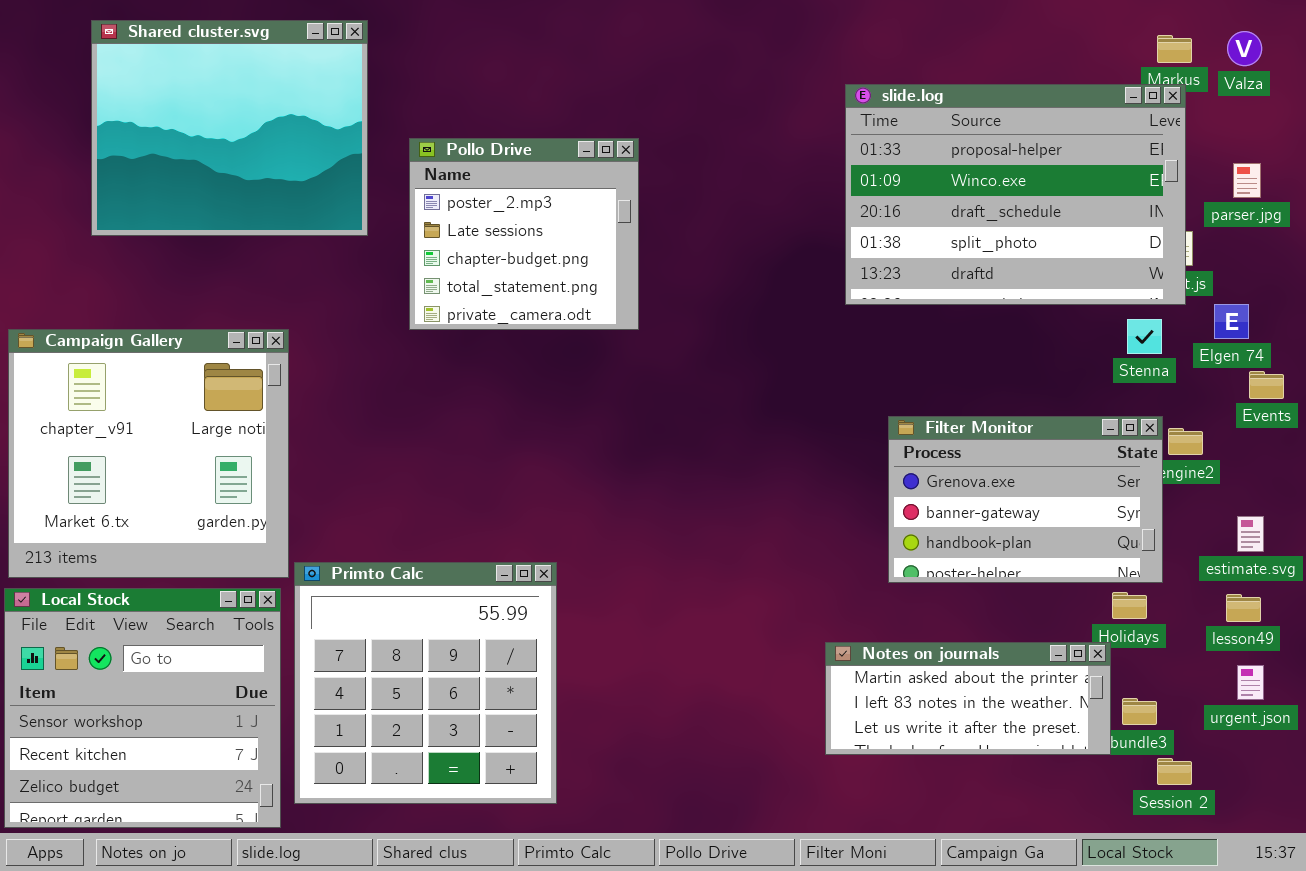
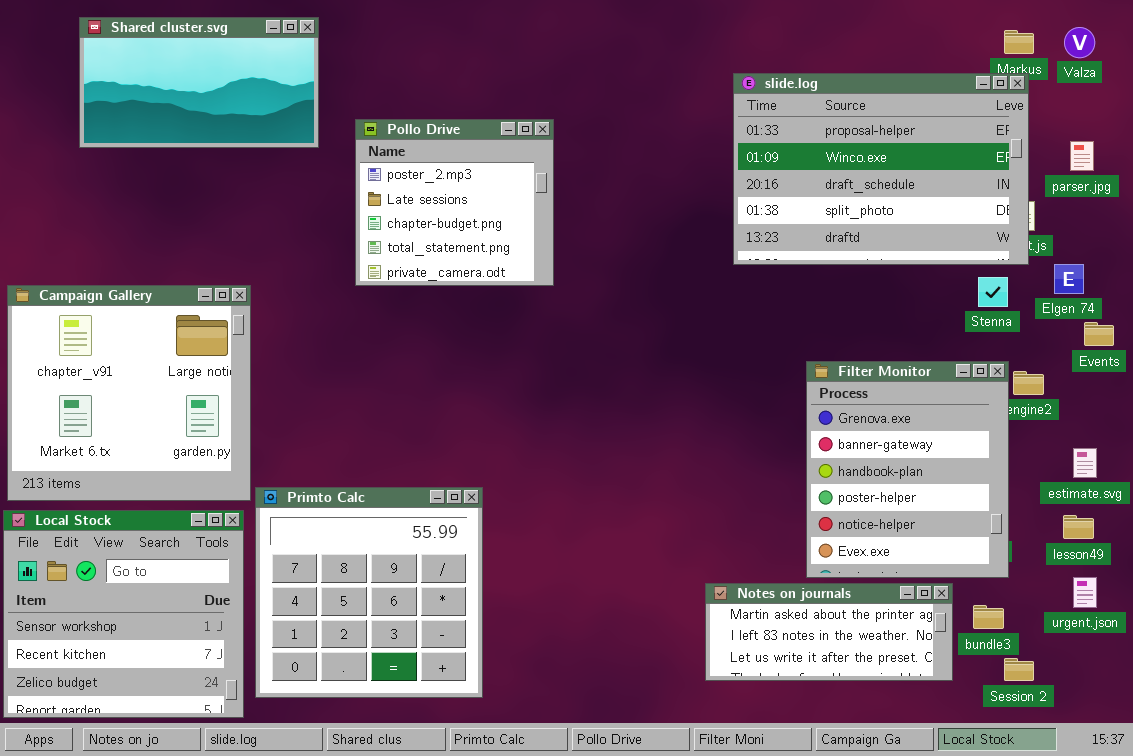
Shared cluster.svg: [91,20,368,236] -> [79,17,319,148], resized
Filter Monitor: [888,416,1163,583] -> [806,361,1009,578], resized
Notes on journals: [825,642,1111,755] -> [705,583,953,681], moved

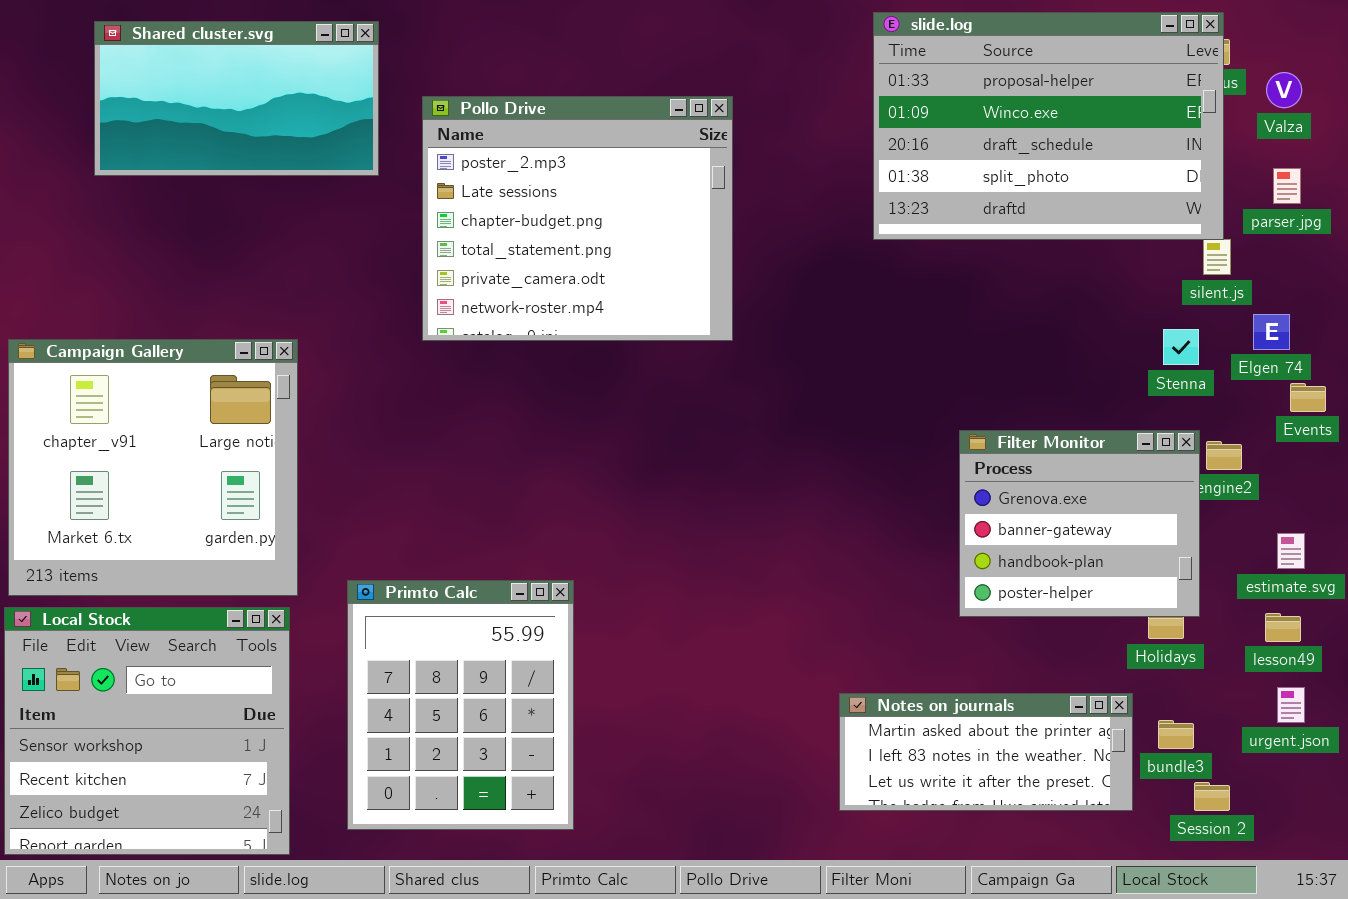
Valza: [1064,27,1095,58] -> [1266,72,1302,108], moved
slide.log: [733,73,1029,265] -> [873,12,1224,240], moved
Pollo Drive: [355,119,554,286] -> [422,96,733,341], resized
Filter Monitor: [806,361,1009,578] -> [959,430,1200,617], resized
Primto Calc: [255,487,483,698] -> [347,580,574,830], resized

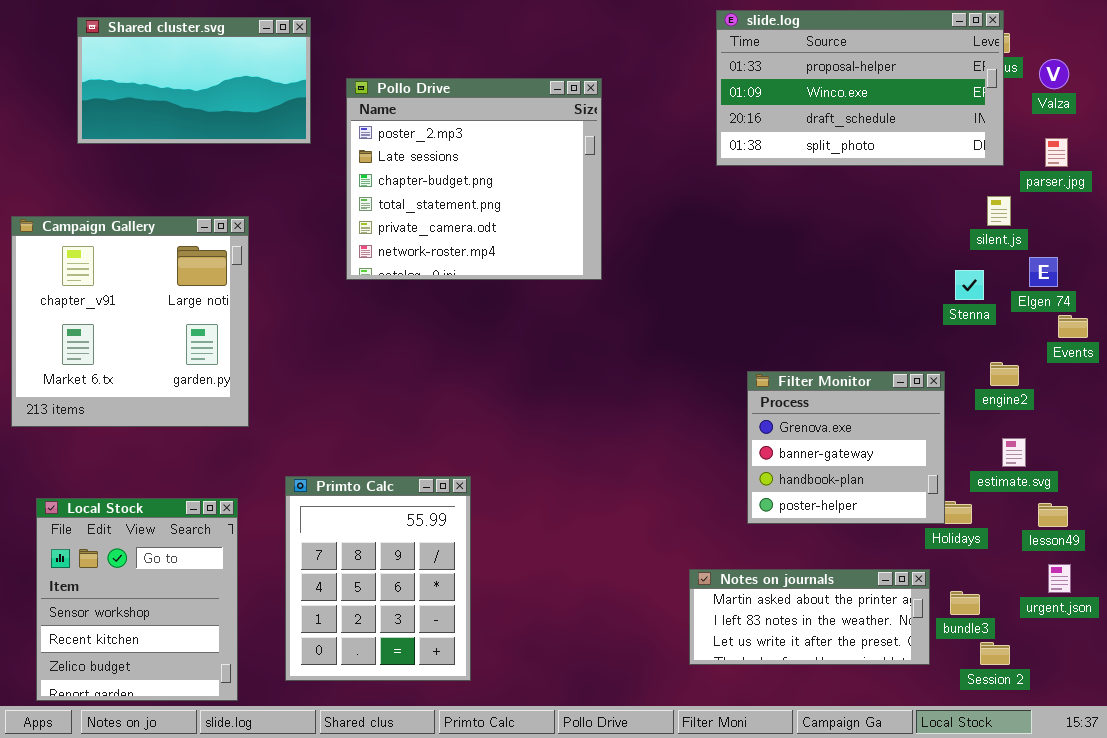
slide.log: [873,12,1224,240] -> [716,10,1004,166], resized
Campaign Gallery: [8,339,298,596] -> [11,216,249,427], moved
Filter Monitor: [959,430,1200,617] -> [747,371,945,524], moved
estimate.svg: [1277,533,1305,569] -> [1002,438,1026,467], moved
Local Stock: [4,607,290,855] -> [36,498,238,701], resized

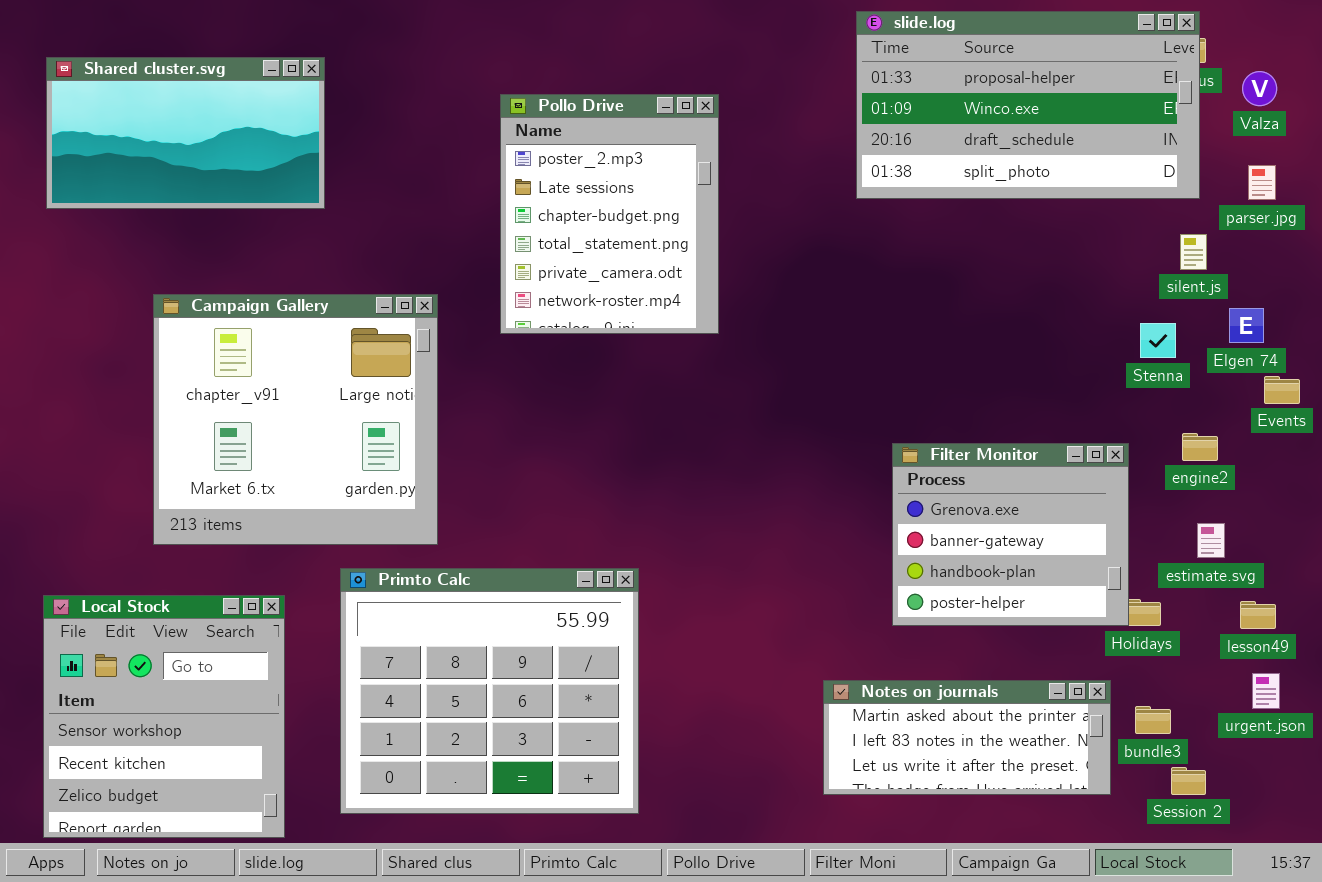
Shared cluster.svg: [77,17,311,144] -> [46,57,325,209], moved
Pollo Drive: [346,78,602,280] -> [500,94,719,334], resized
Campaign Gallery: [11,216,249,427] -> [153,294,438,545], moved
Primto Calc: [285,476,471,681] -> [340,568,639,814], resized

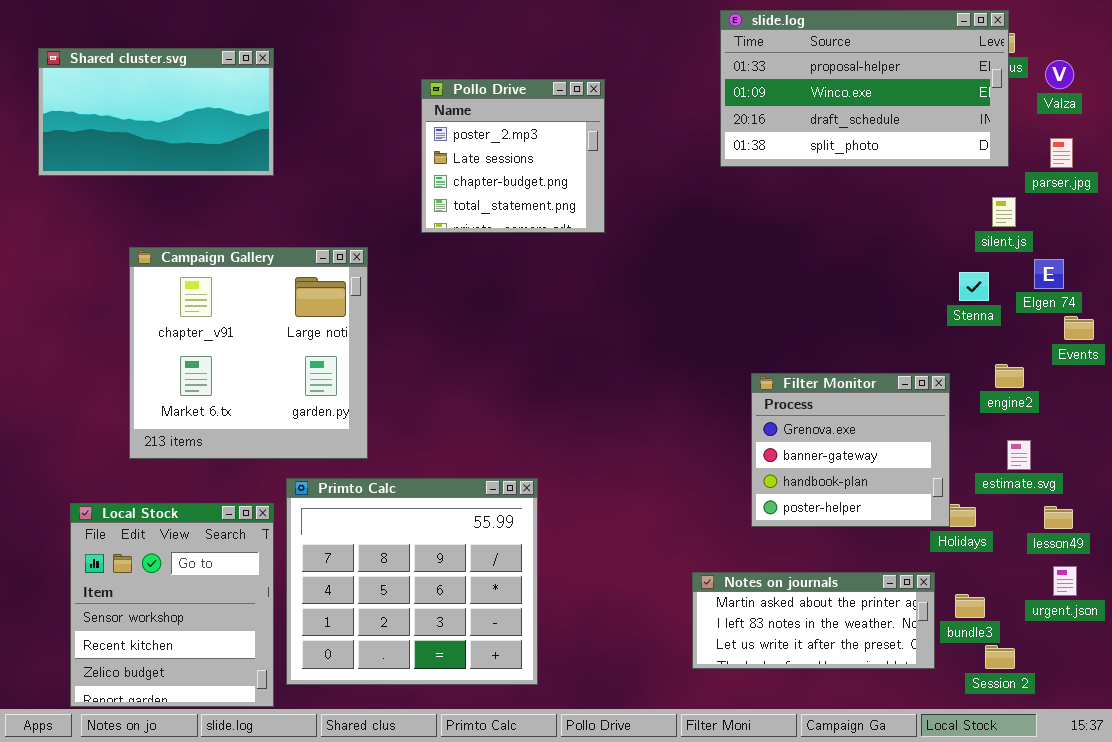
Pollo Drive: [500,94,719,334] -> [421,79,605,233], resized
Local Stock: [43,595,285,838] -> [70,503,274,707], moved

